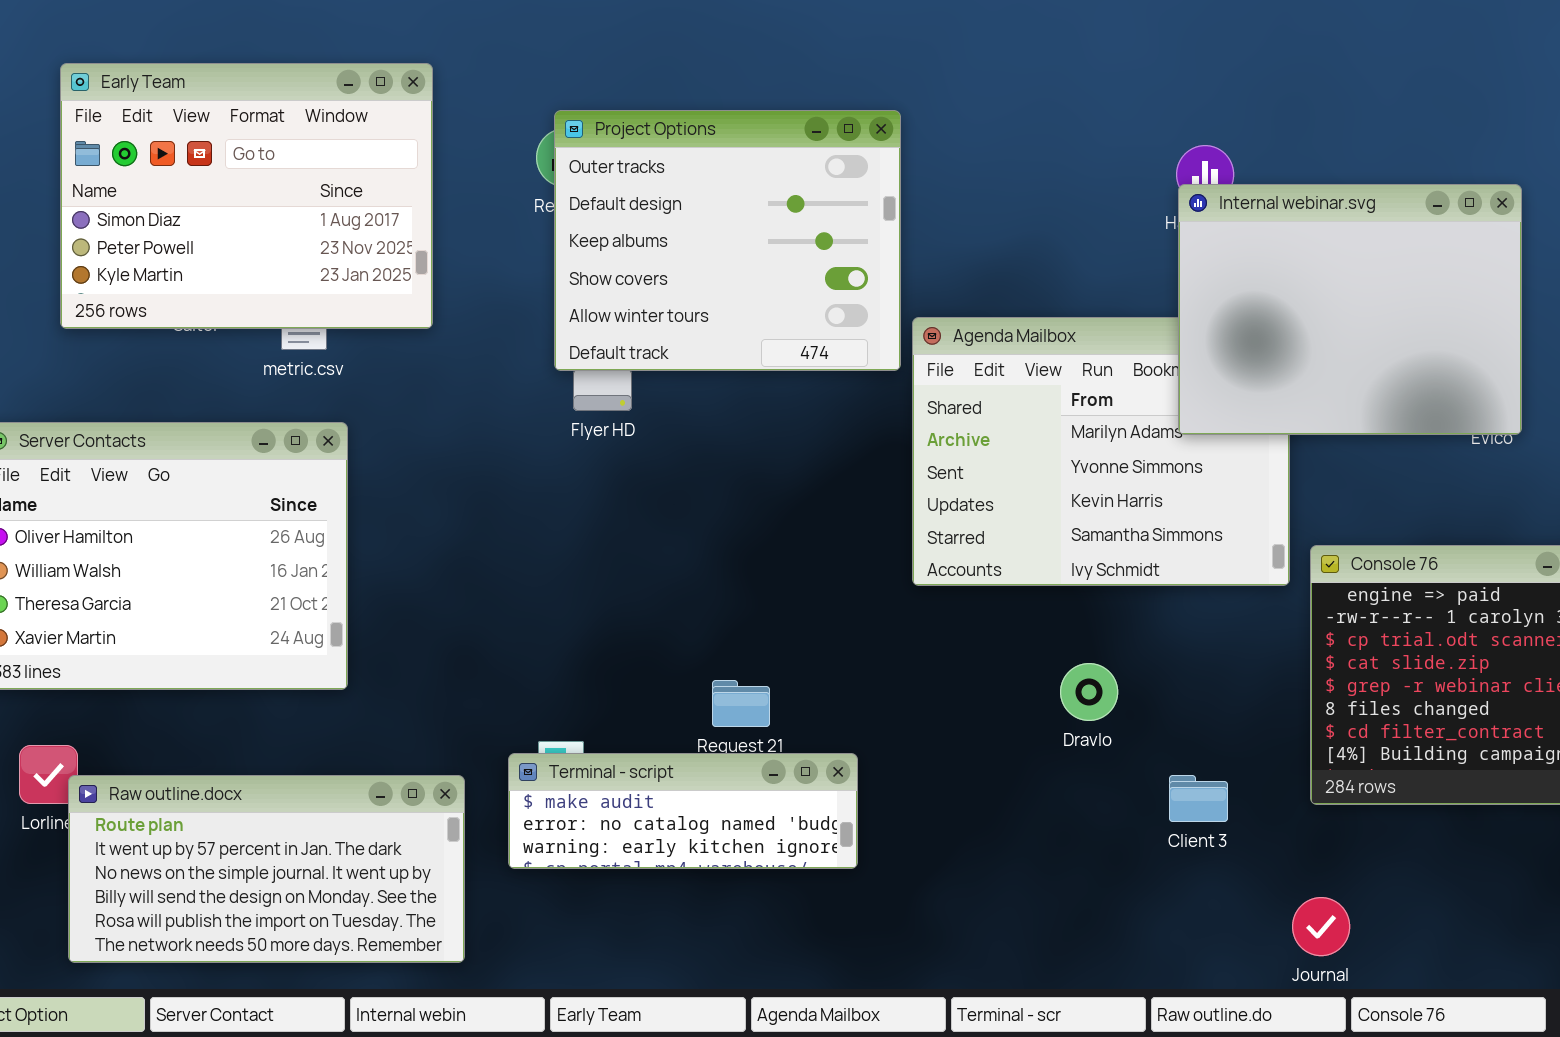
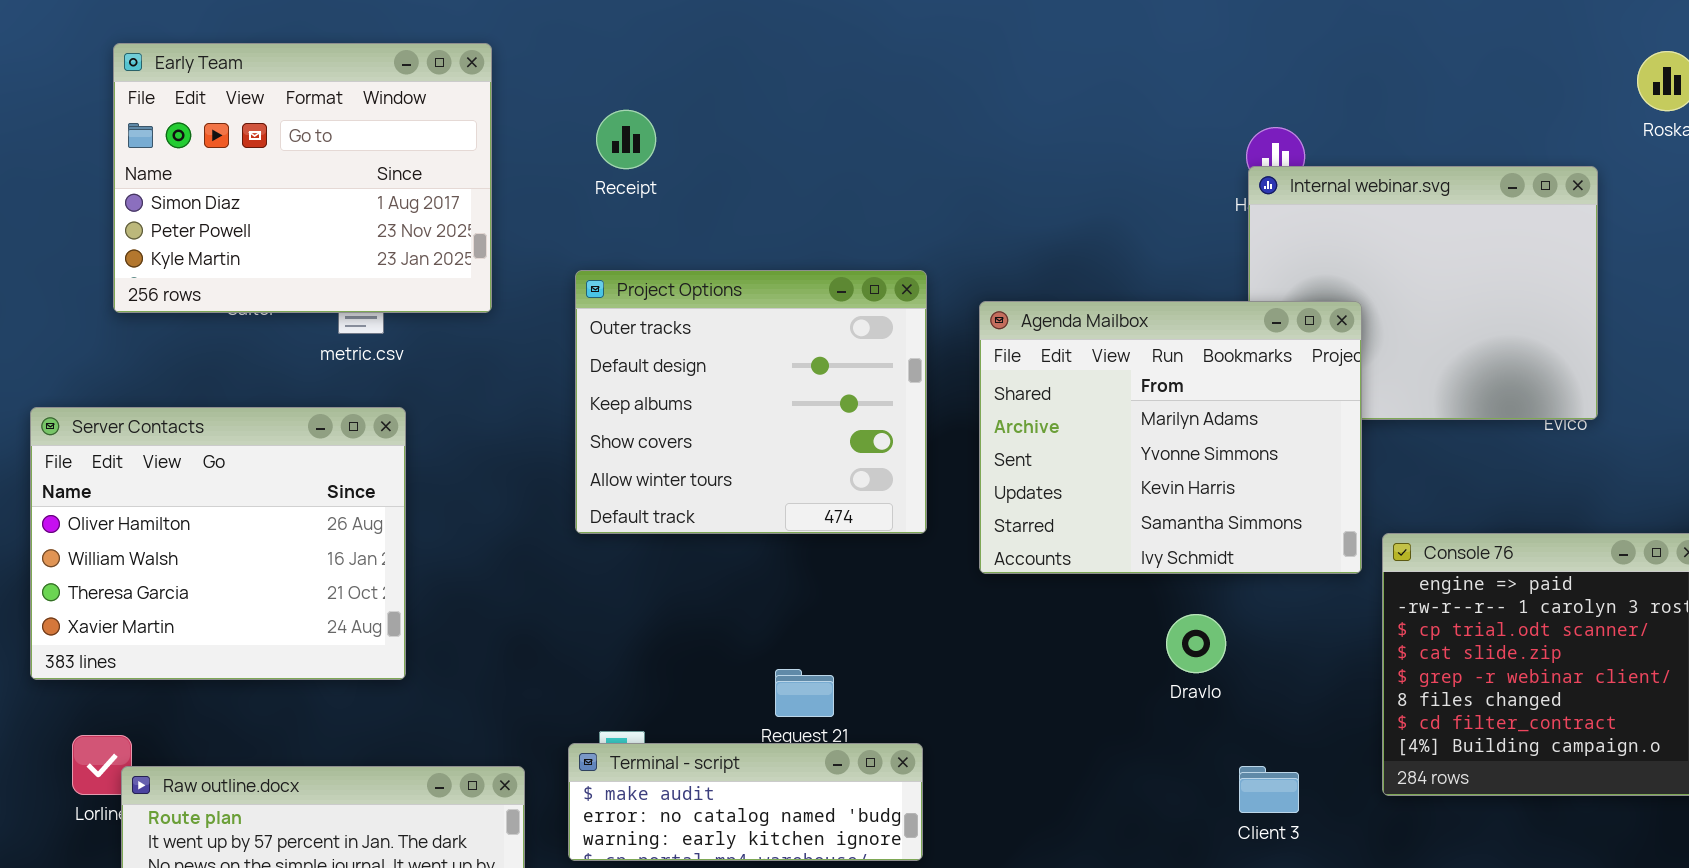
Project Options: [554,110,901,371] -> [575,270,927,534], moved
Agenda Mailbox: [912,317,1290,586] -> [979,301,1362,574], raised
Dravlo: [1060,663,1118,721] -> [1166,614,1226,673], moved

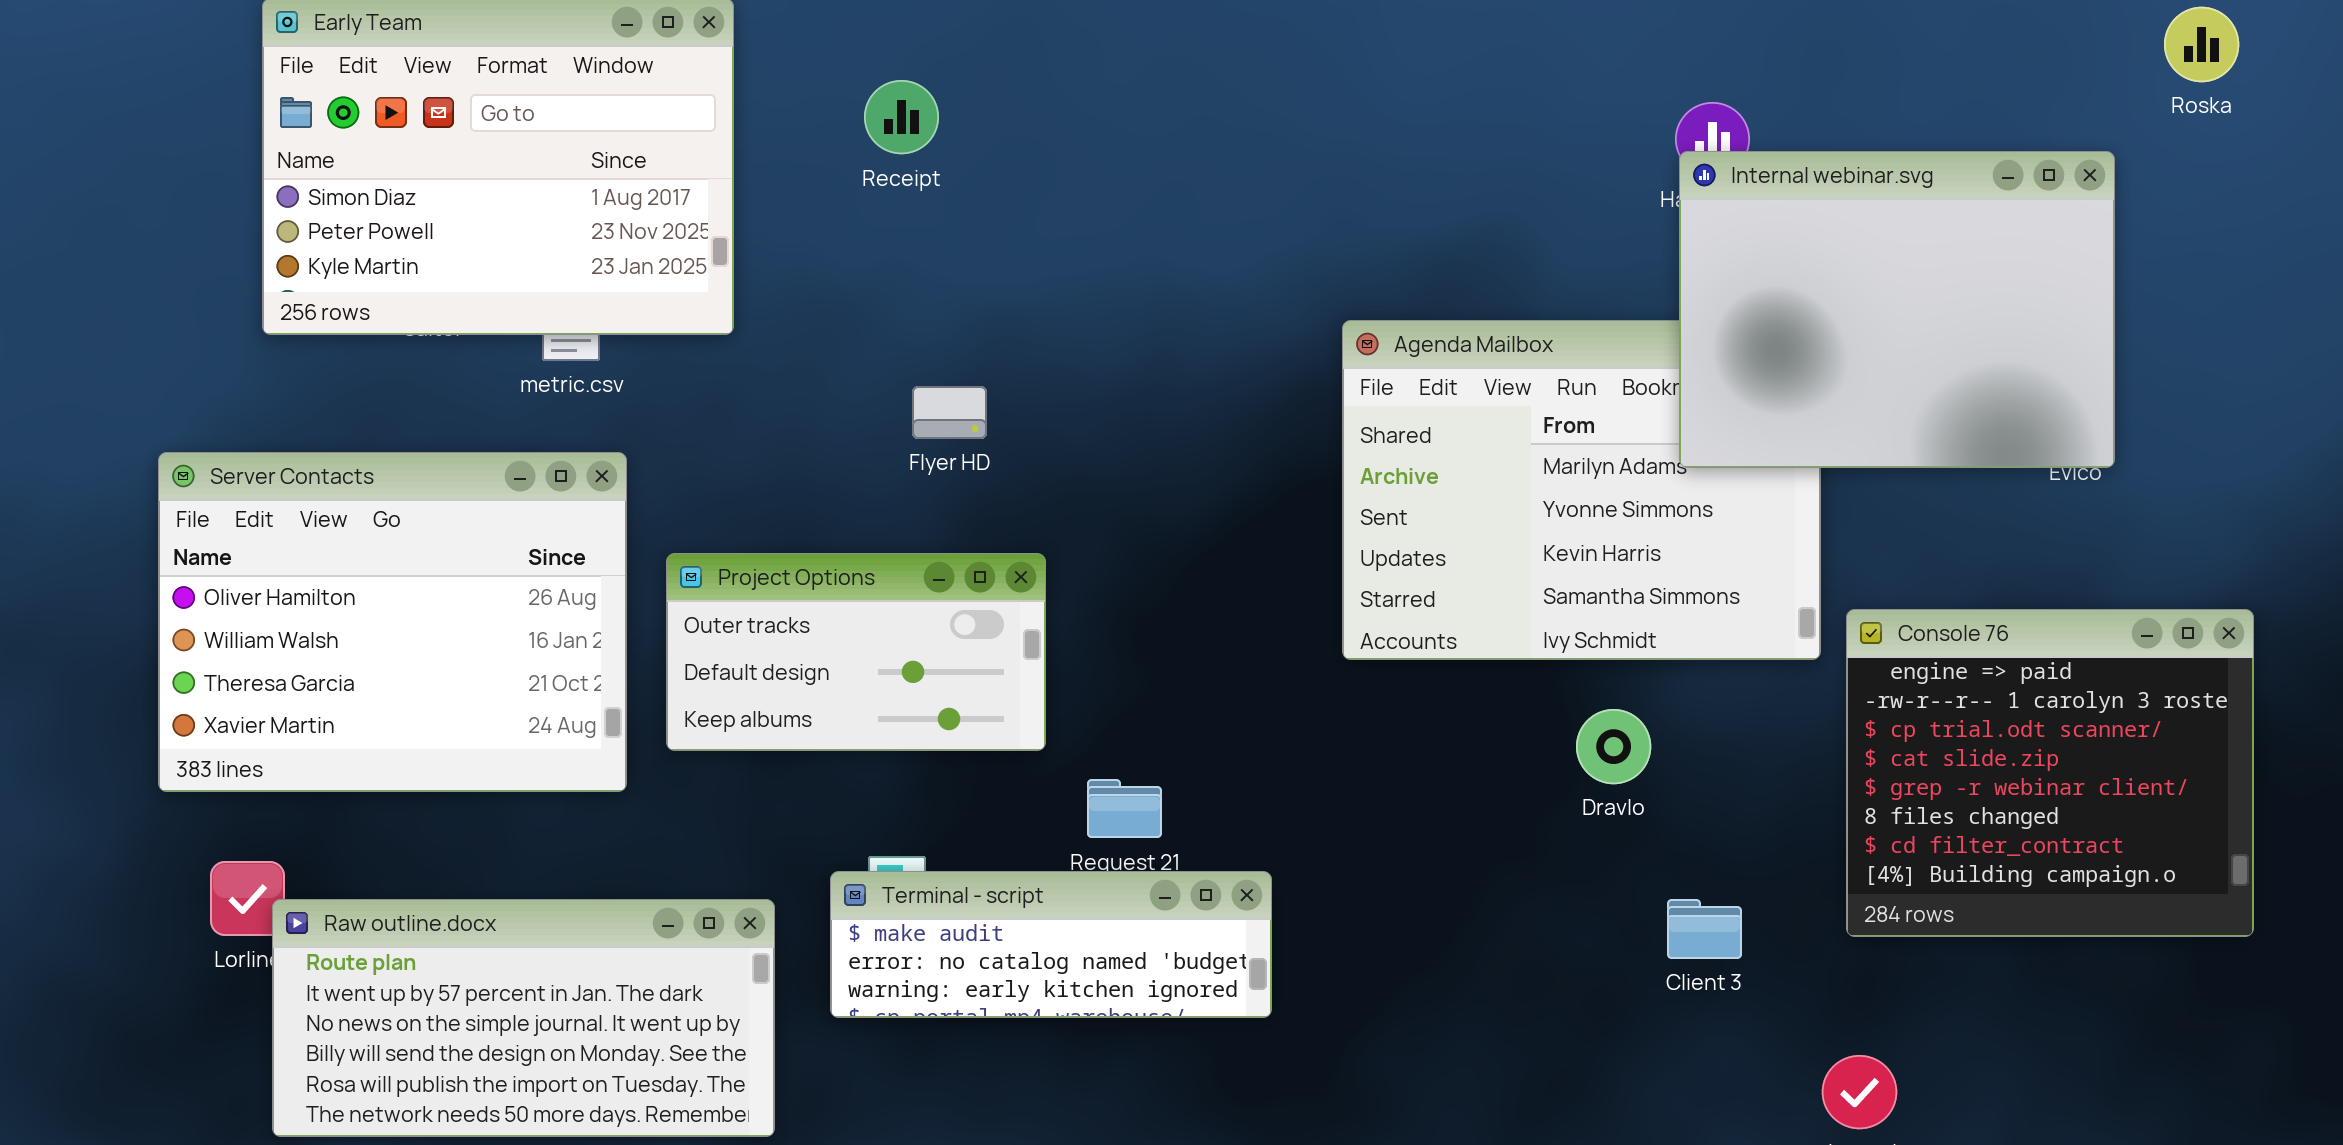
Internal webinar.svg: [1248,166,1598,420] -> [1679,151,2115,468], raised
Project Options: [575,270,927,534] -> [666,553,1046,751], moved, resized

